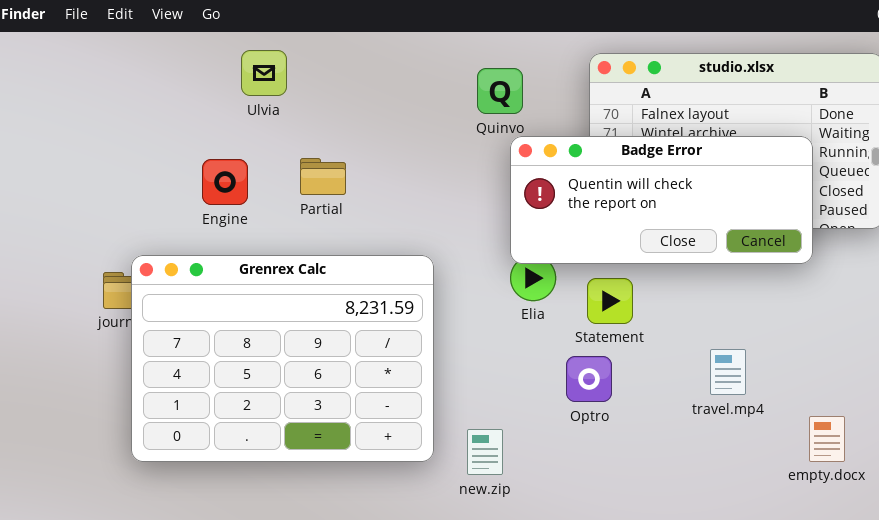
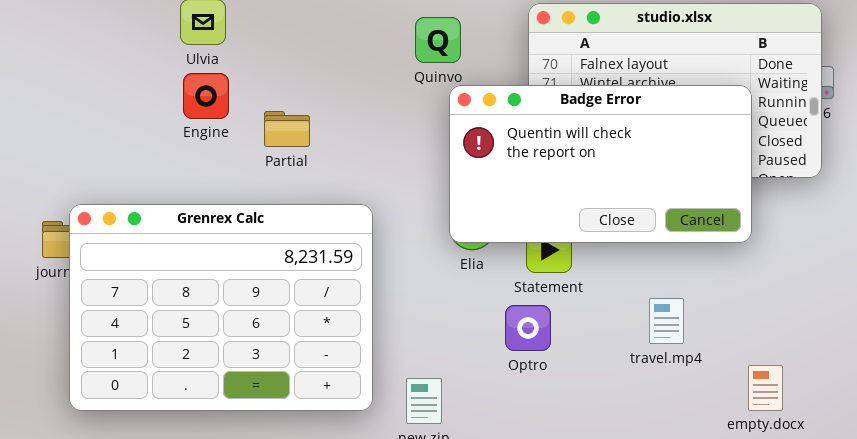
Badge Error: [510,136,813,264] -> [449,85,752,243], resized
Partial: [300,158,346,195] -> [264,111,310,147], moved
Engine: [202,159,248,205] -> [183,73,229,119], moved

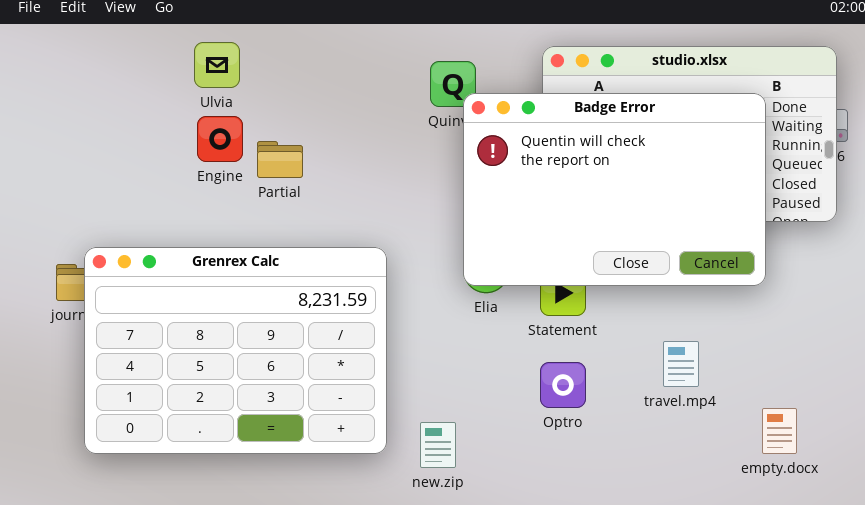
Badge Error: [449,85,752,243] -> [463,93,766,286], resized
Partial: [264,111,310,147] -> [257,141,303,178], moved
Optro: [505,305,551,351] -> [540,362,586,408], moved

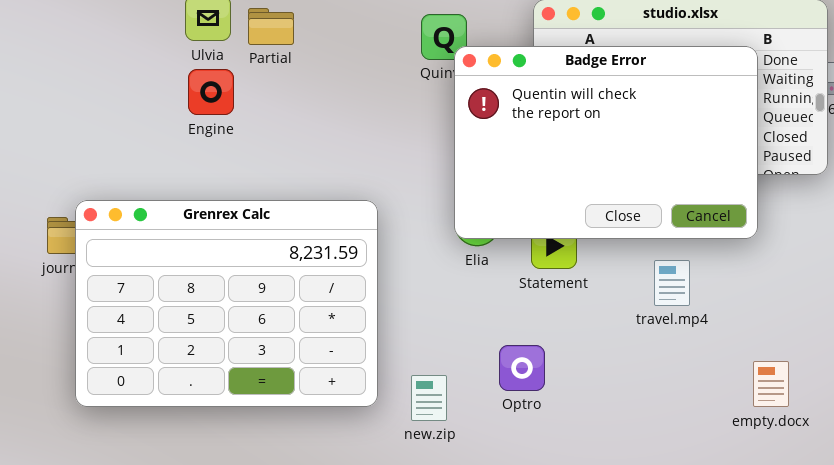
Partial: [257,141,303,178] -> [248,8,294,45], moved
travel.mp4: [663,341,699,387] -> [654,260,690,306], moved
Optro: [540,362,586,408] -> [499,345,545,391], moved

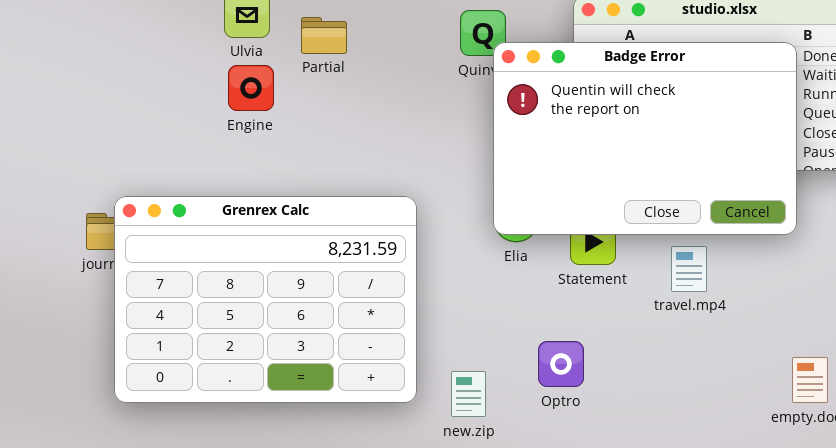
Partial: [248,8,294,45] -> [301,17,347,54], moved
travel.mp4: [654,260,690,306] -> [671,246,707,292], moved

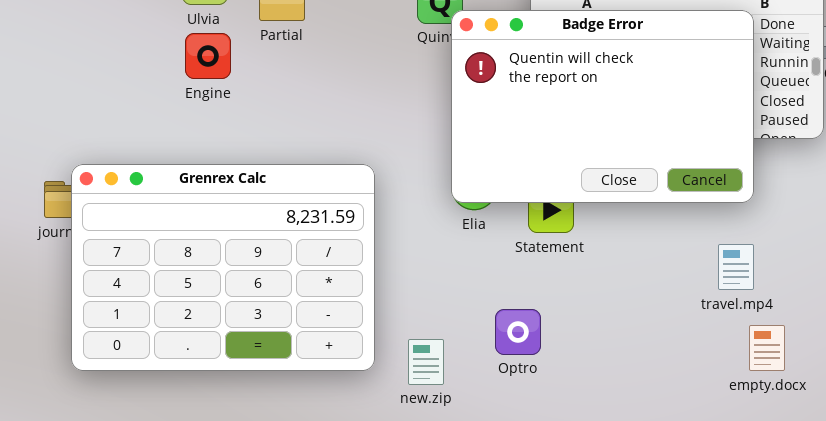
travel.mp4: [671,246,707,292] -> [718,244,754,290], moved

